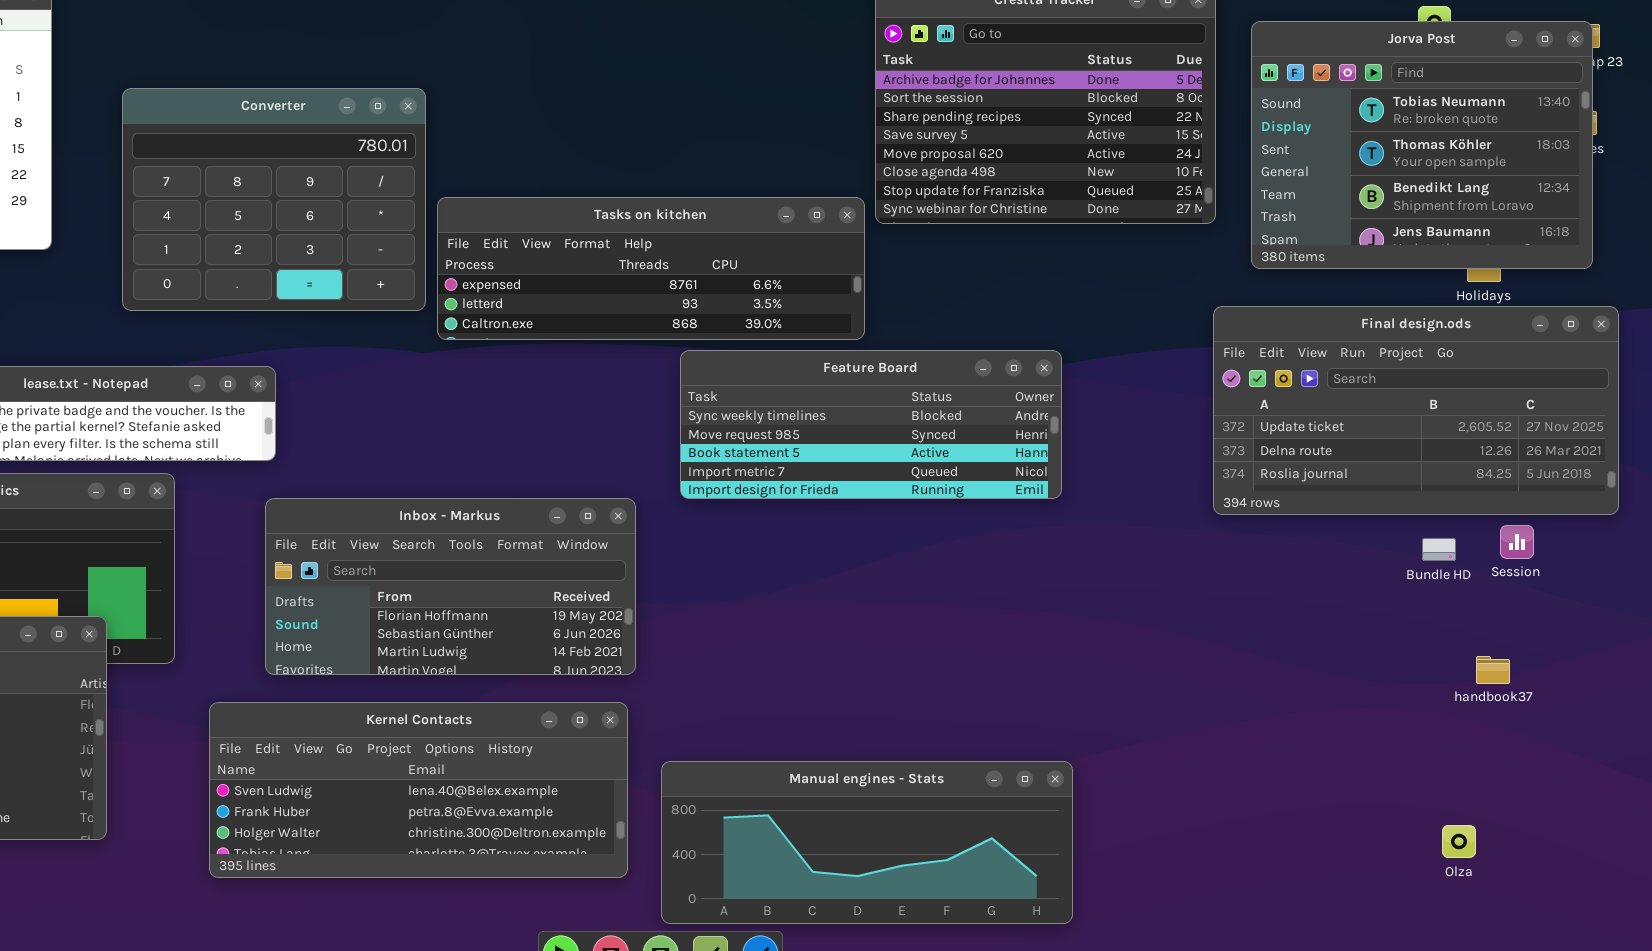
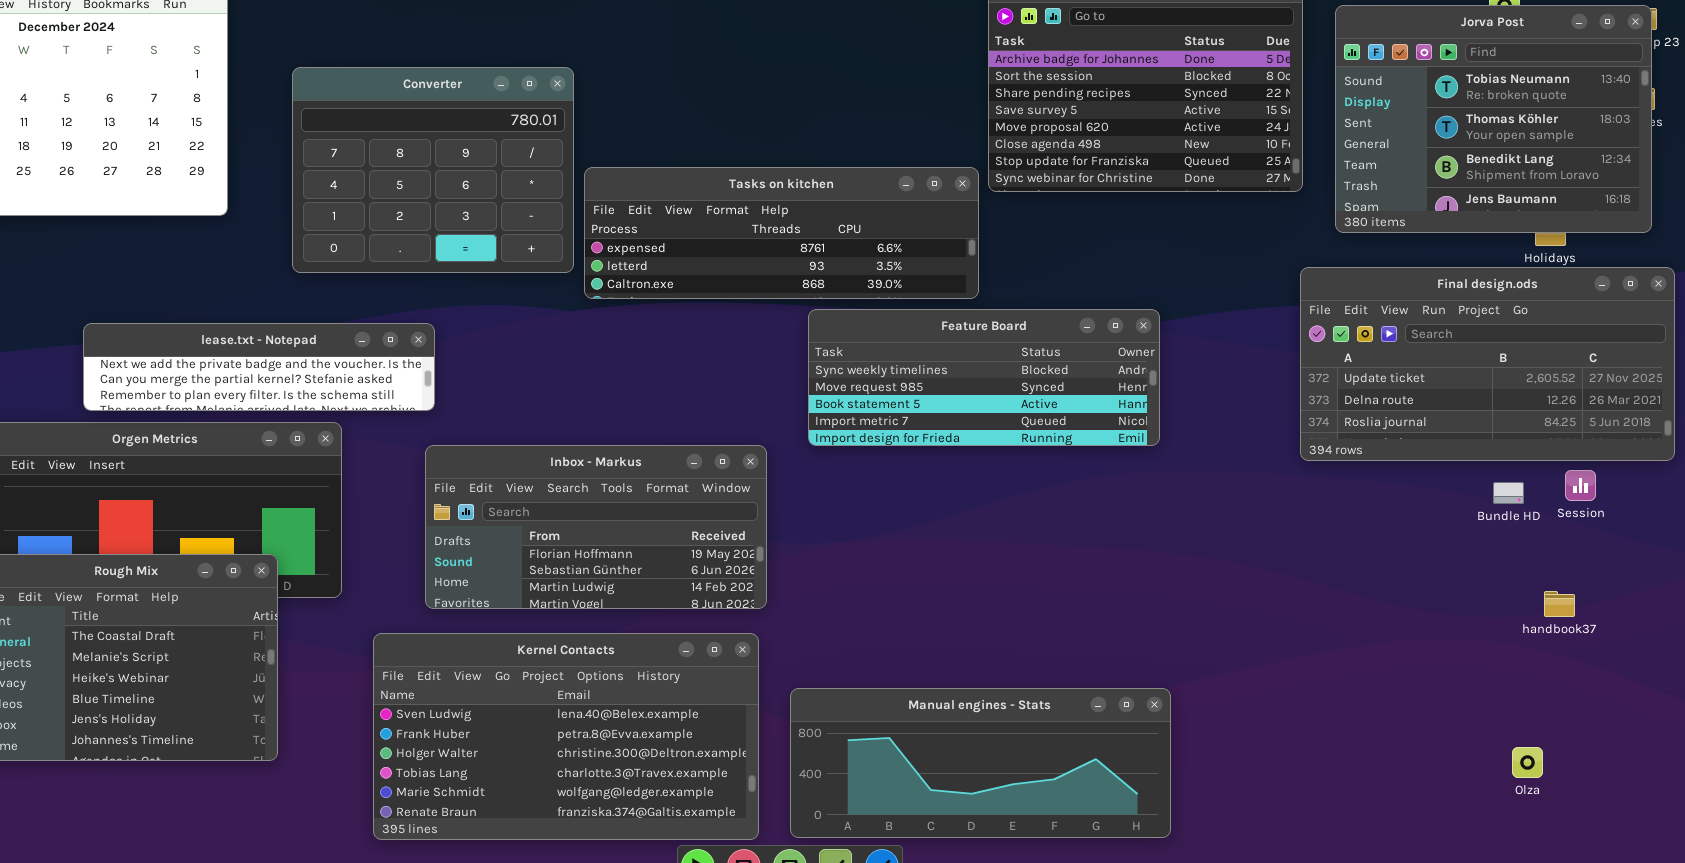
Kernel Contacts: [209,702,628,878] -> [373,633,759,840], resized

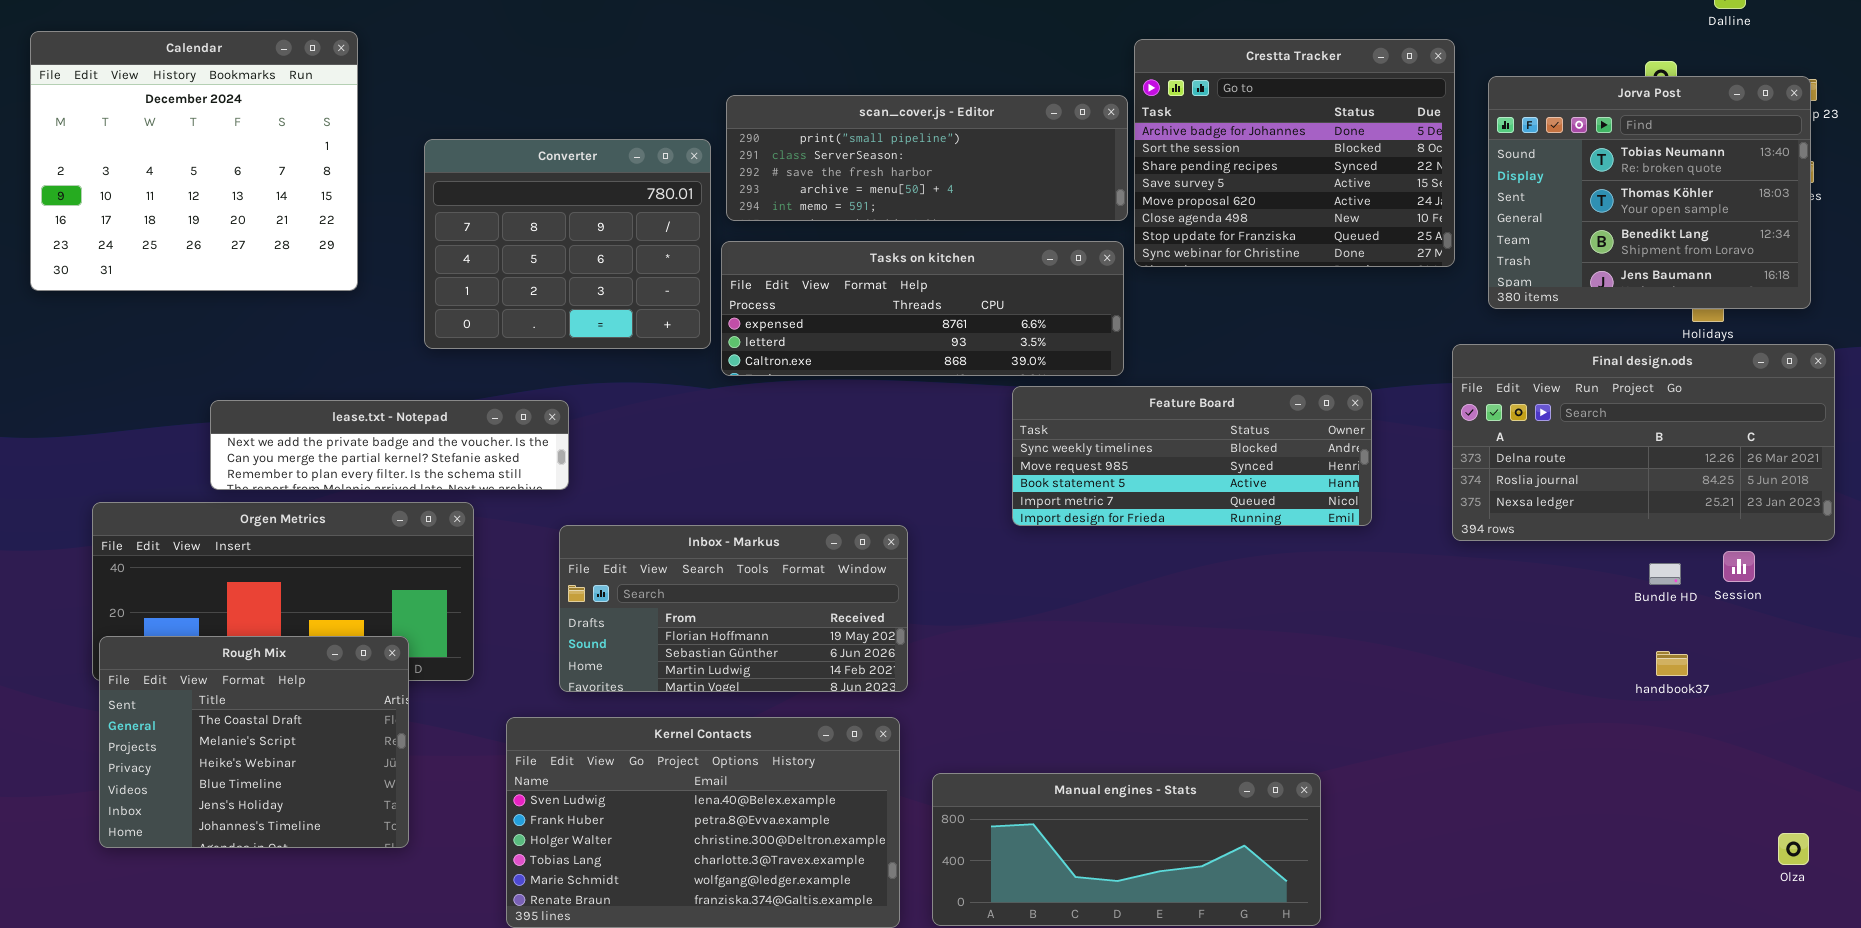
scan_cover.js - Editor: none -> [726,95,1128,221], opened
Final design.ods: [1300,267,1675,461] -> [1452,344,1835,541], scrolled down 1 row
Feature Board: [808,309,1160,446] -> [1012,386,1372,526], moved
handbook37: [1544,591,1575,617] -> [1656,651,1688,676], moved
Olza: [1512,747,1543,778] -> [1778,833,1809,865], moved

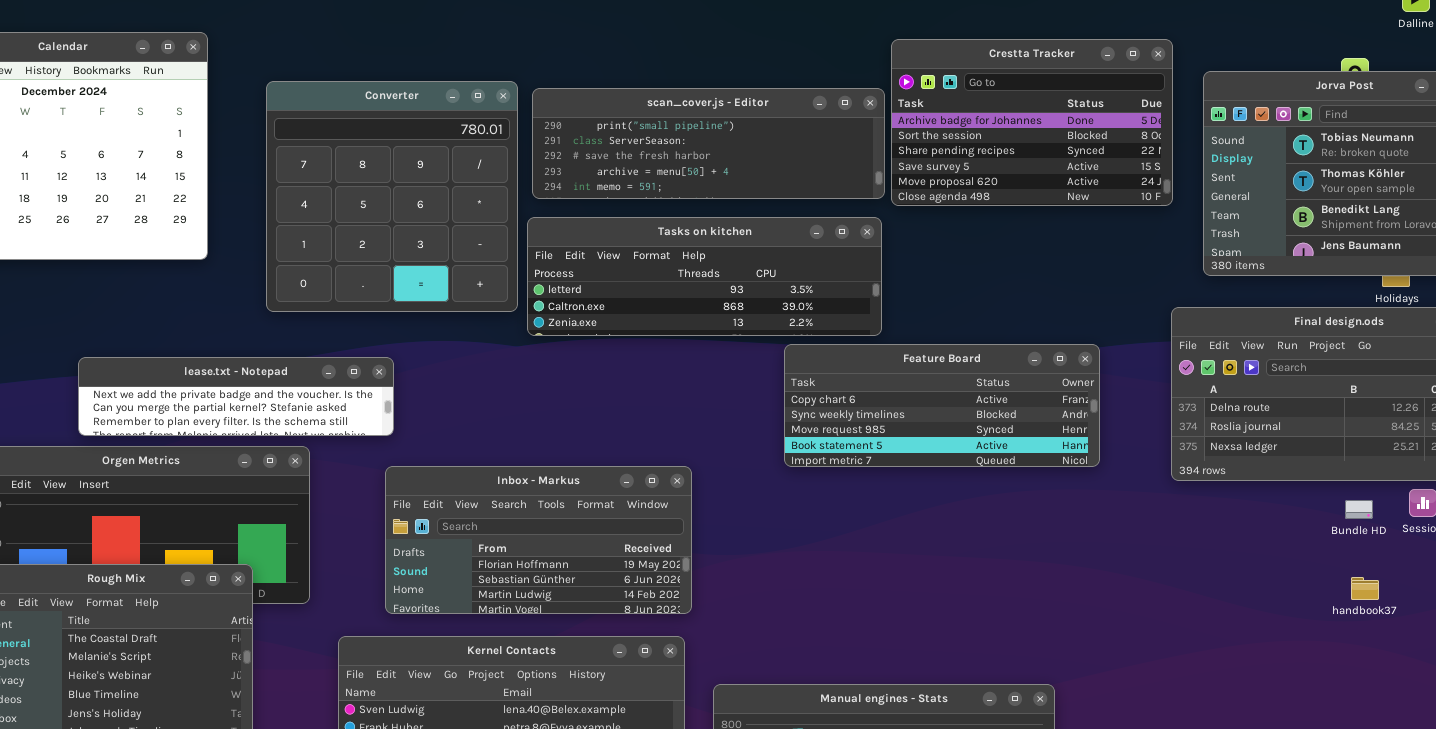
Crestta Tracker: [1134,39,1455,267] -> [891,39,1173,206], resized
Converter: [424,139,711,349] -> [266,81,518,312], resized
Tasks on kitchen: [721,241,1124,376] -> [527,217,882,336], scrolled down 1 row
Feature Board: [1012,386,1372,526] -> [784,344,1100,467], scrolled up 1 row

